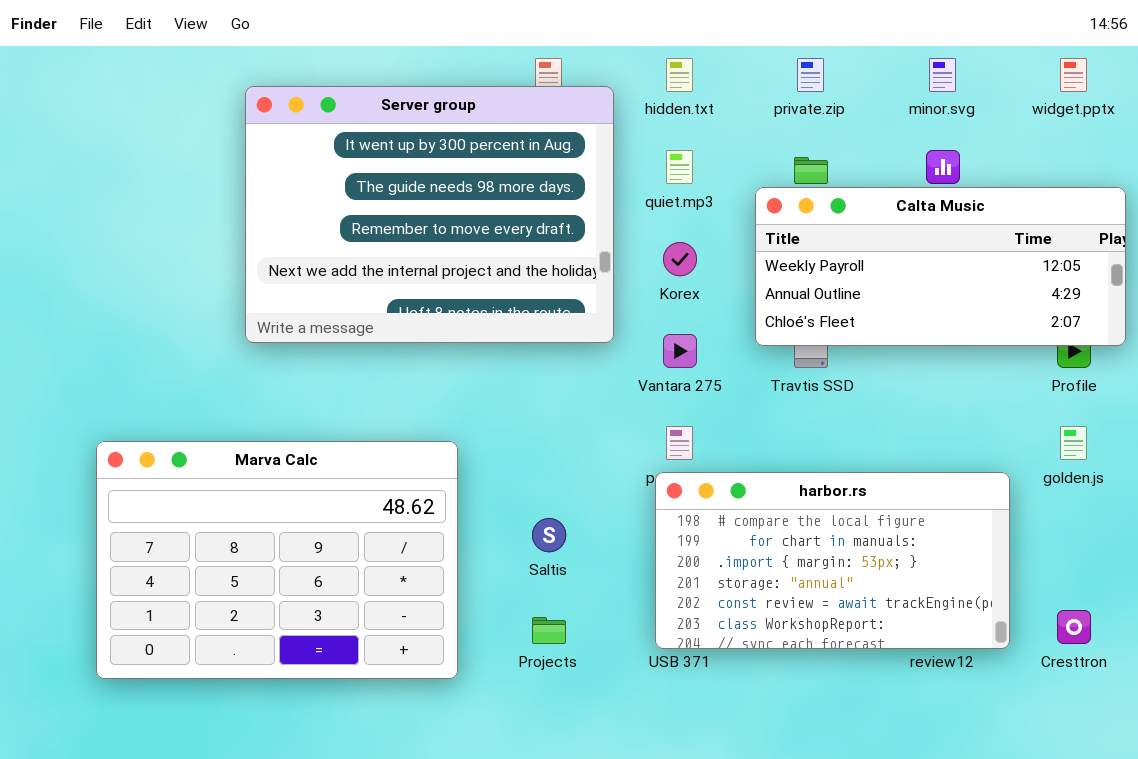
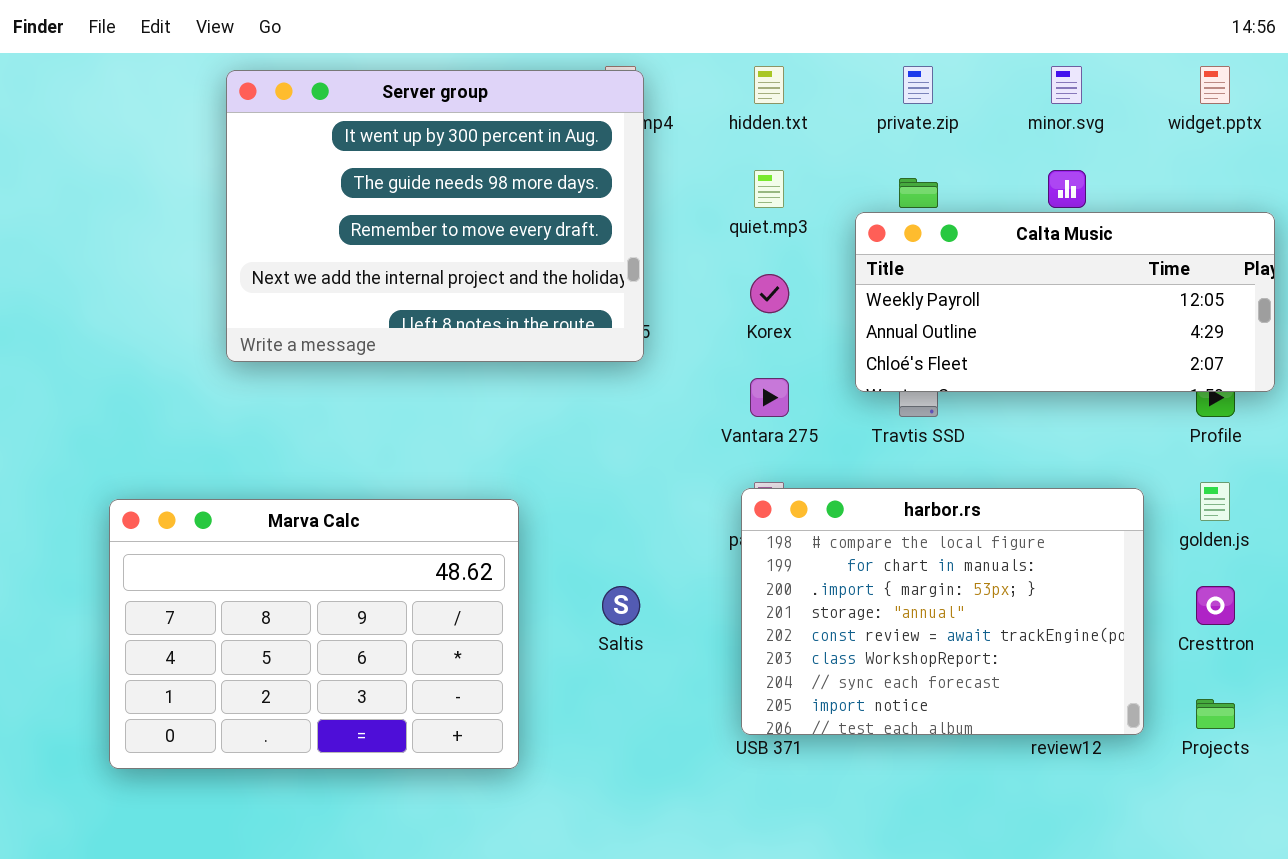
Server group: [245,86,614,343] -> [226,70,644,362], moved
harbor.rs: [655,472,1010,649] -> [741,488,1144,735], resized
Cresttron: [1057,610,1091,644] -> [1196,586,1235,625], moved
Projects: [532,617,566,644] -> [1196,699,1235,729], moved

